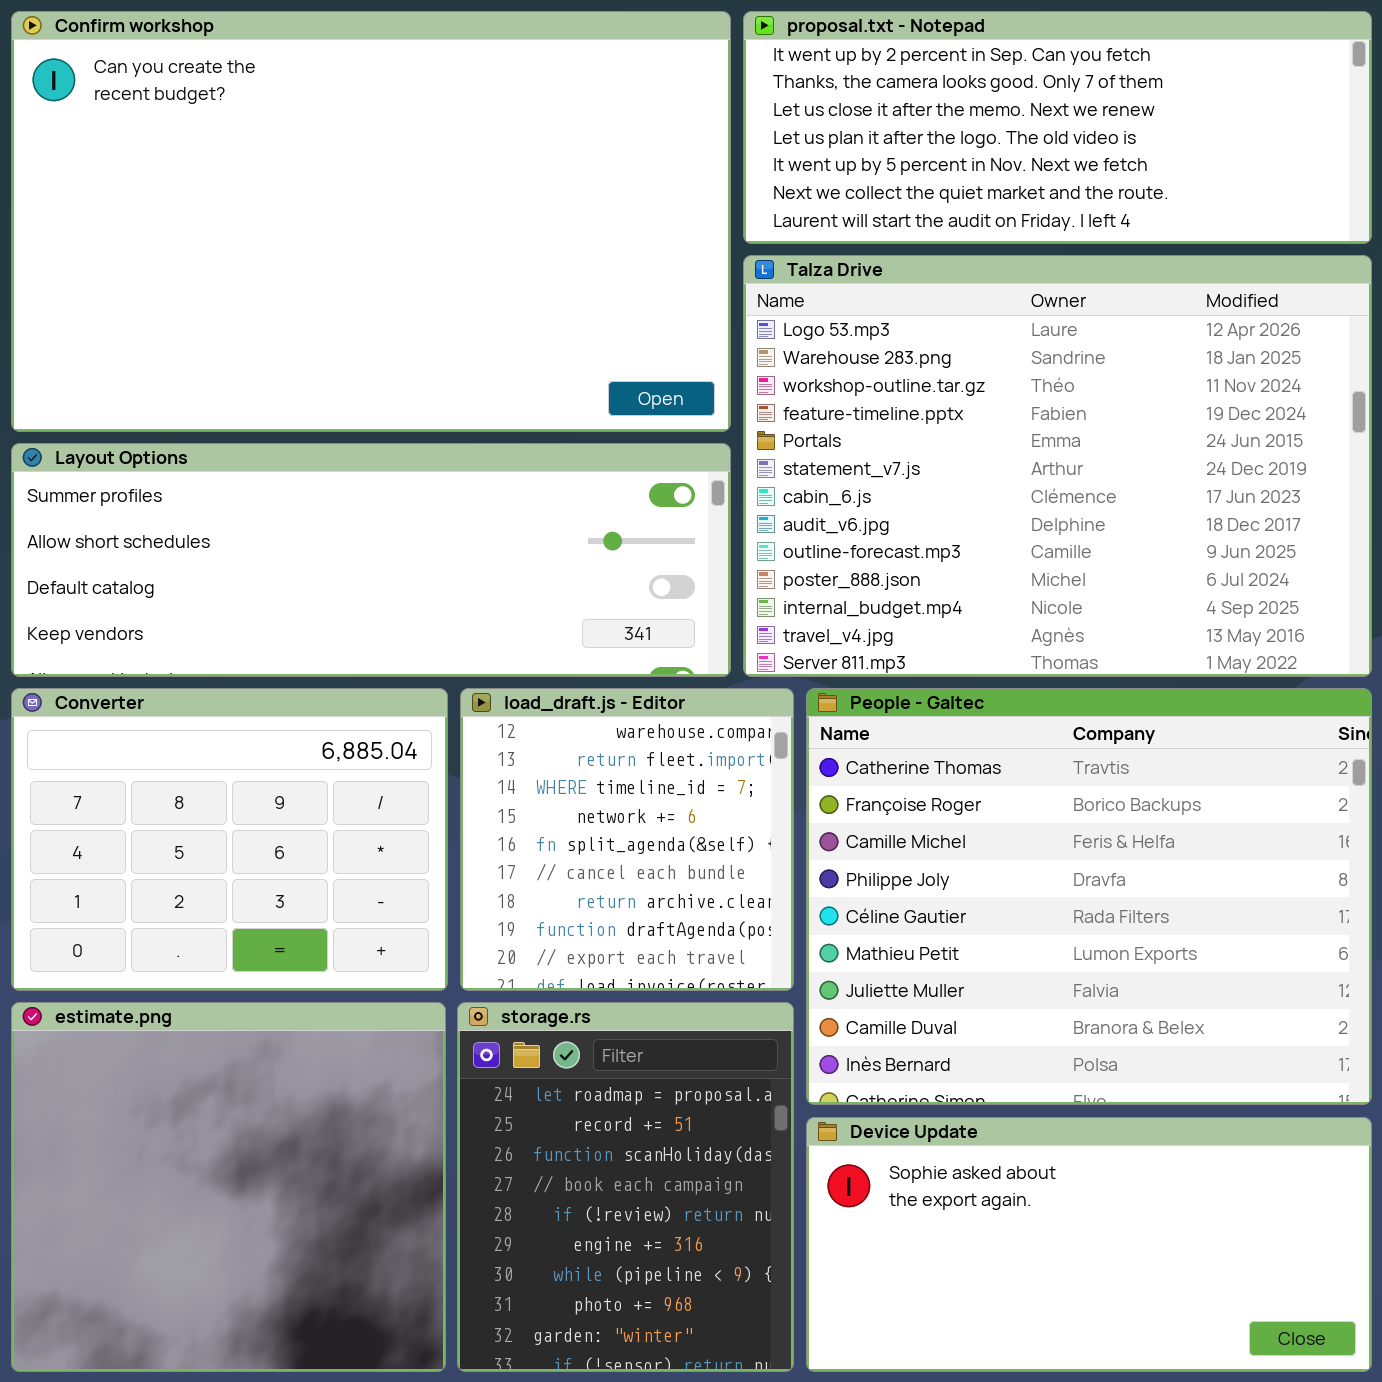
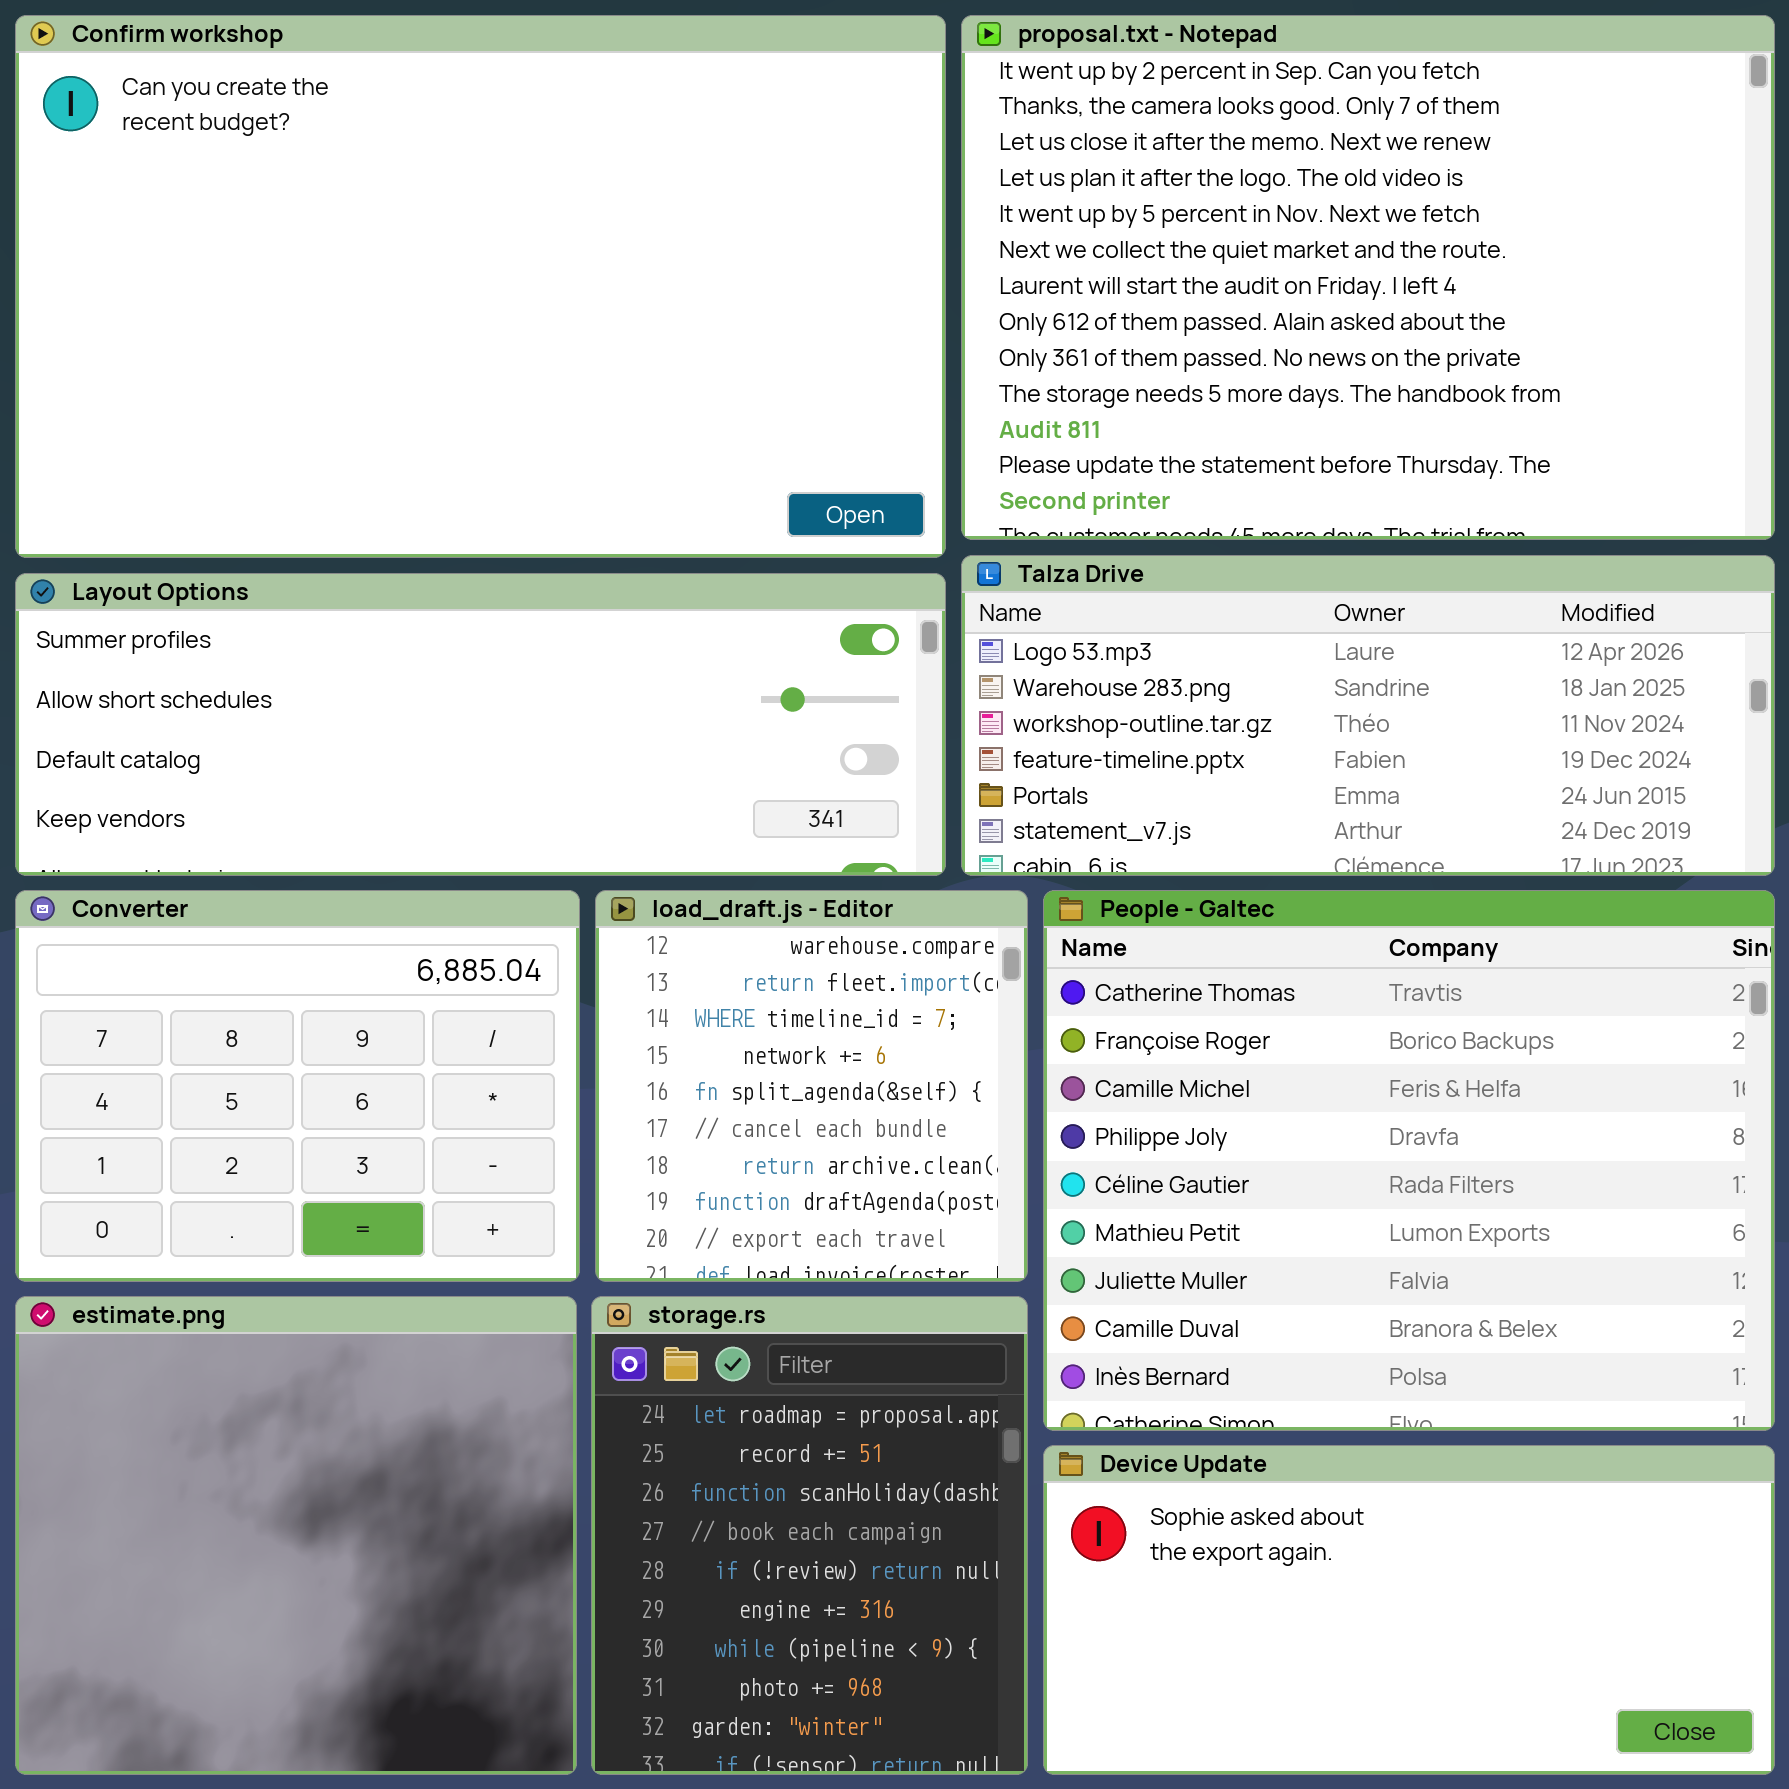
proposal.txt - Notepad: [743,11,1372,244] -> [961,15,1775,540], resized
Talza Drive: [743,255,1372,677] -> [961,555,1775,876], resized

